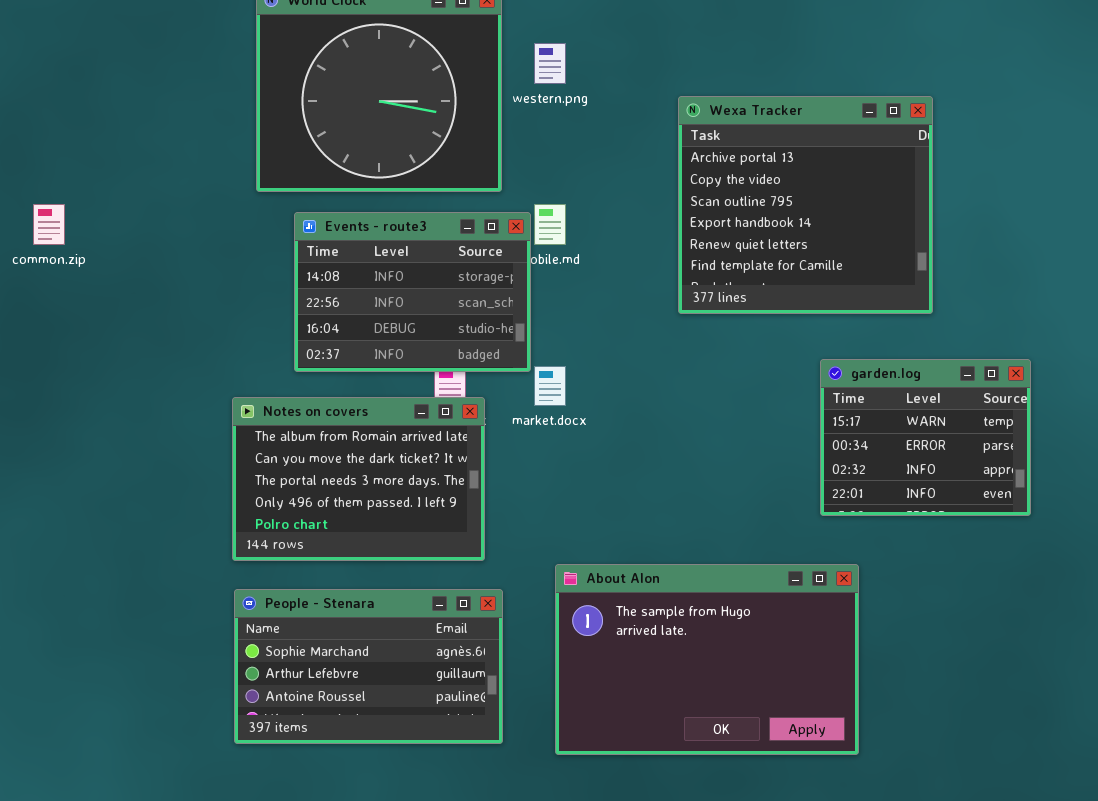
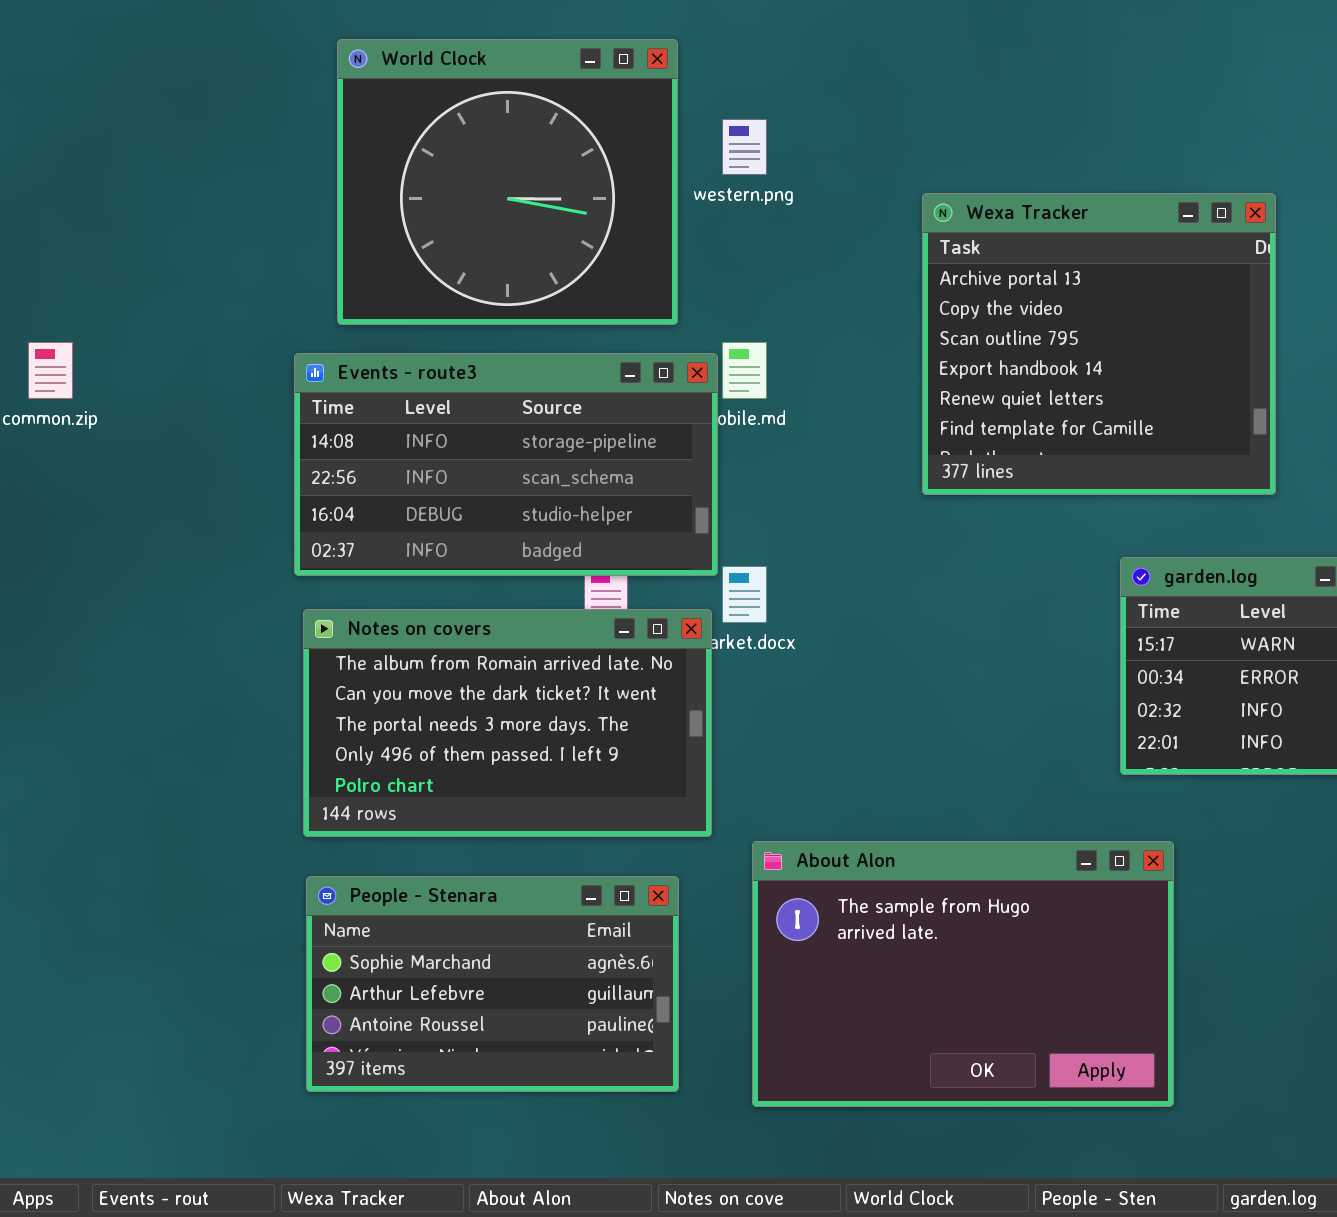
Events - route3: [294,212,531,372] -> [294,353,718,576], resized
Notes on covers: [232,397,485,561] -> [303,609,712,837], resized

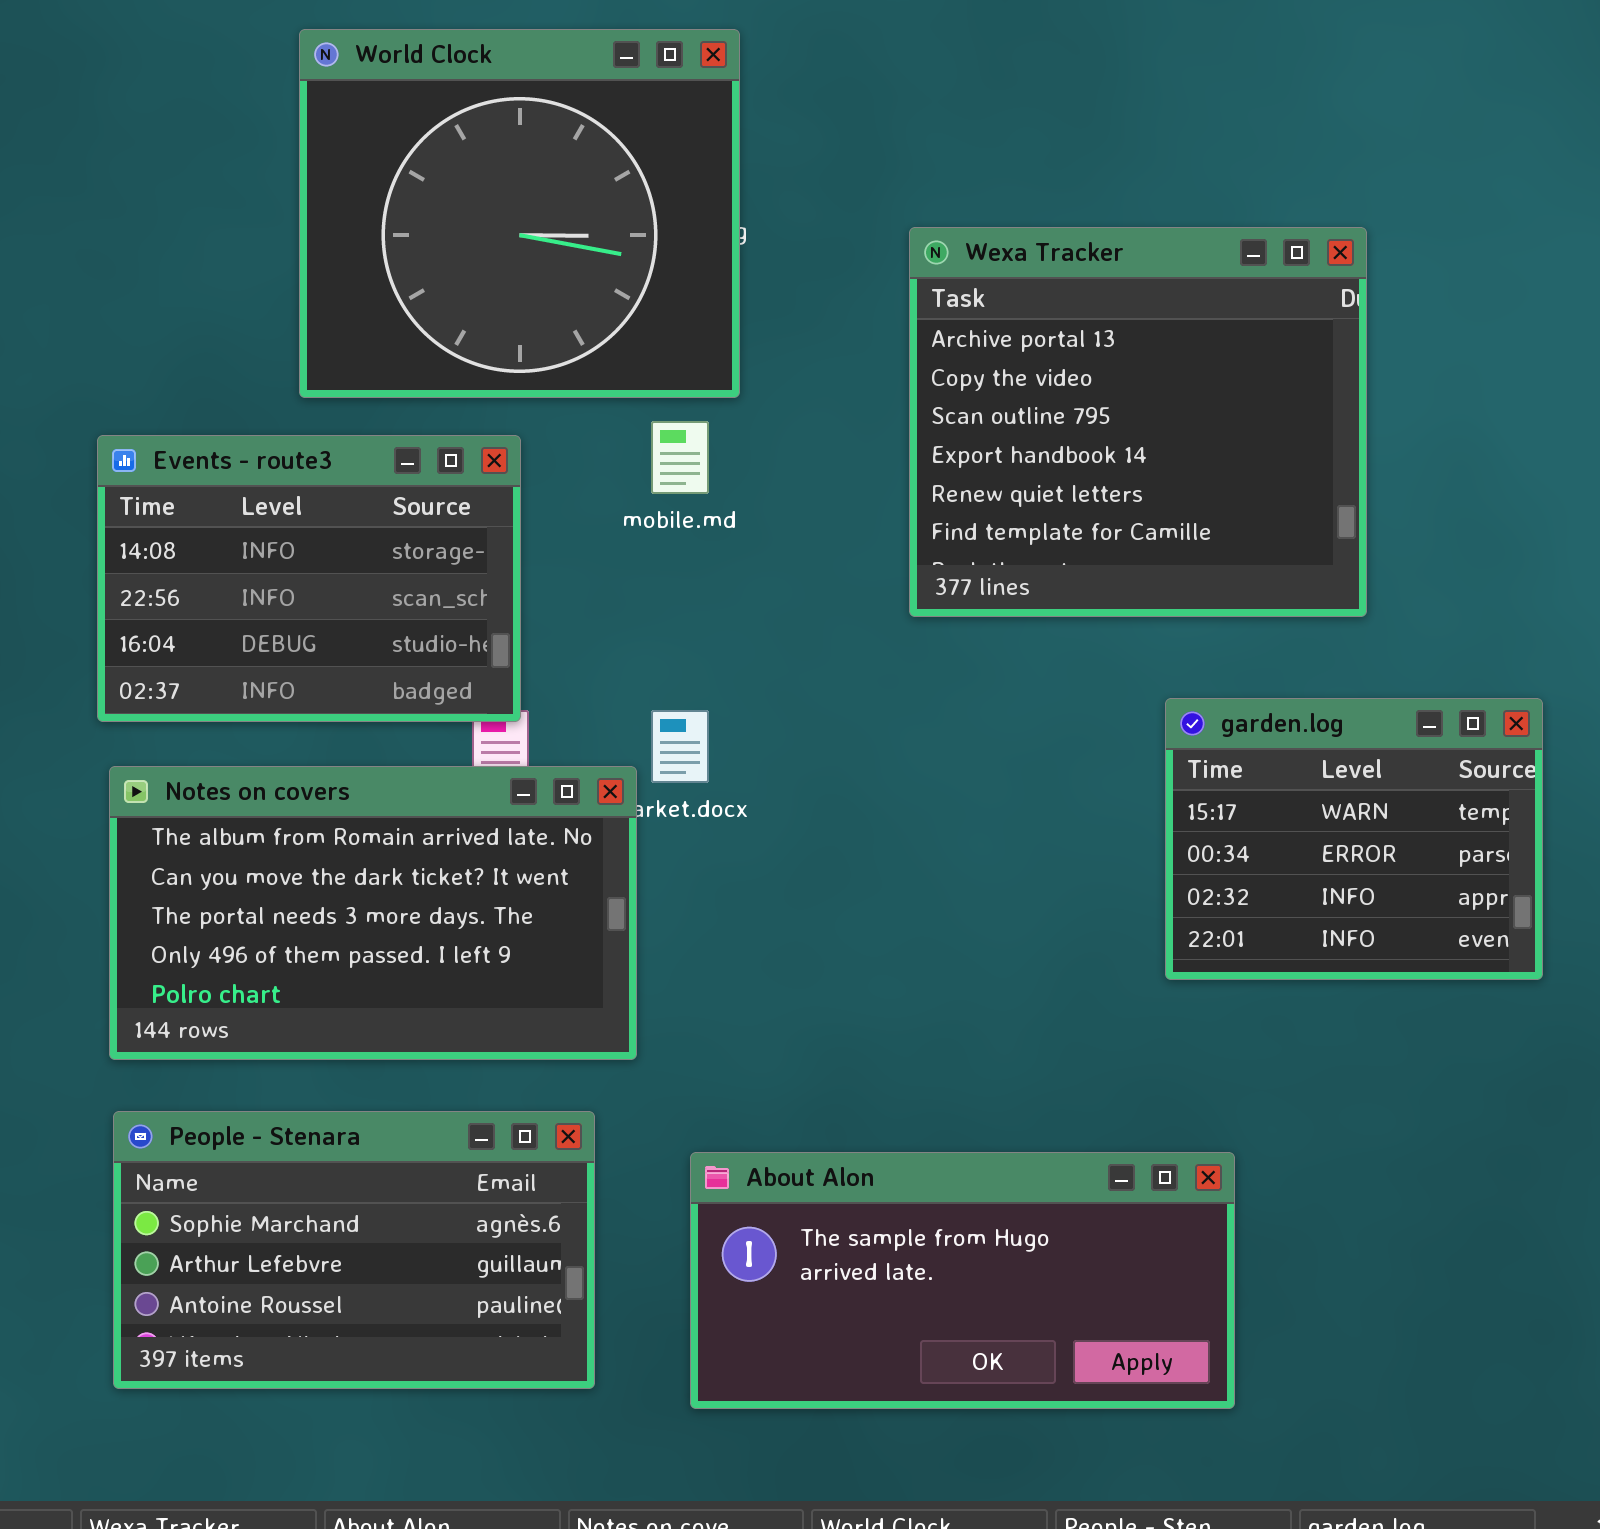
World Clock: [337,39,678,325] -> [299,29,740,398], moved
Events - route3: [294,353,718,576] -> [97,435,521,722], resized
About Alon: [752,841,1174,1107] -> [690,1152,1235,1409], resized

